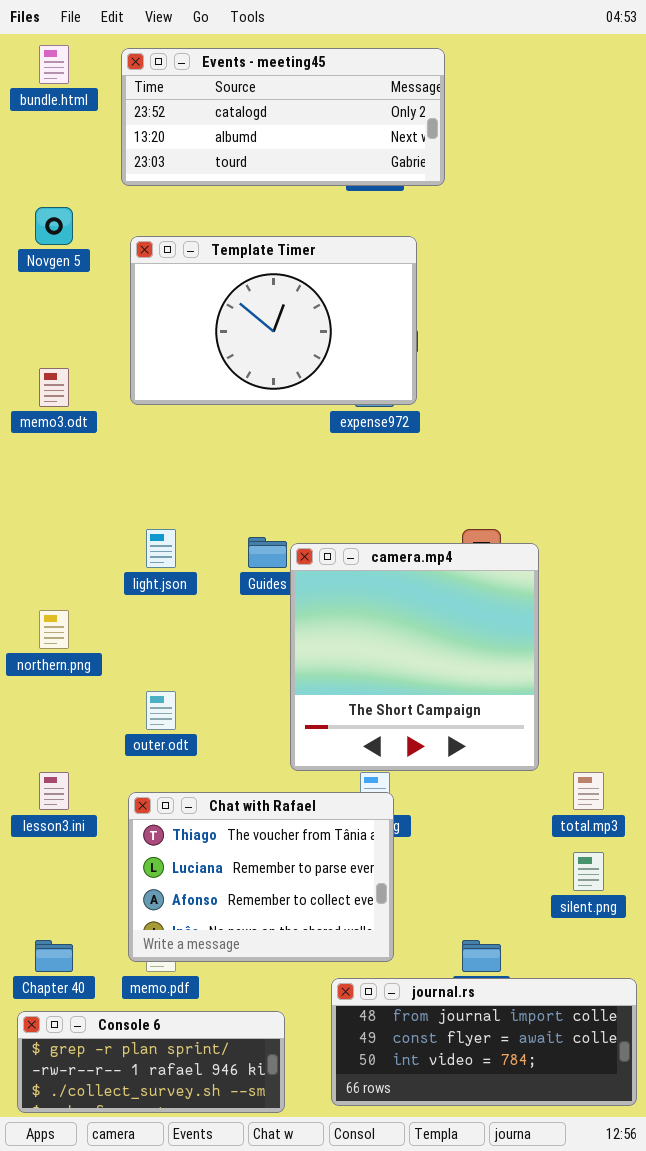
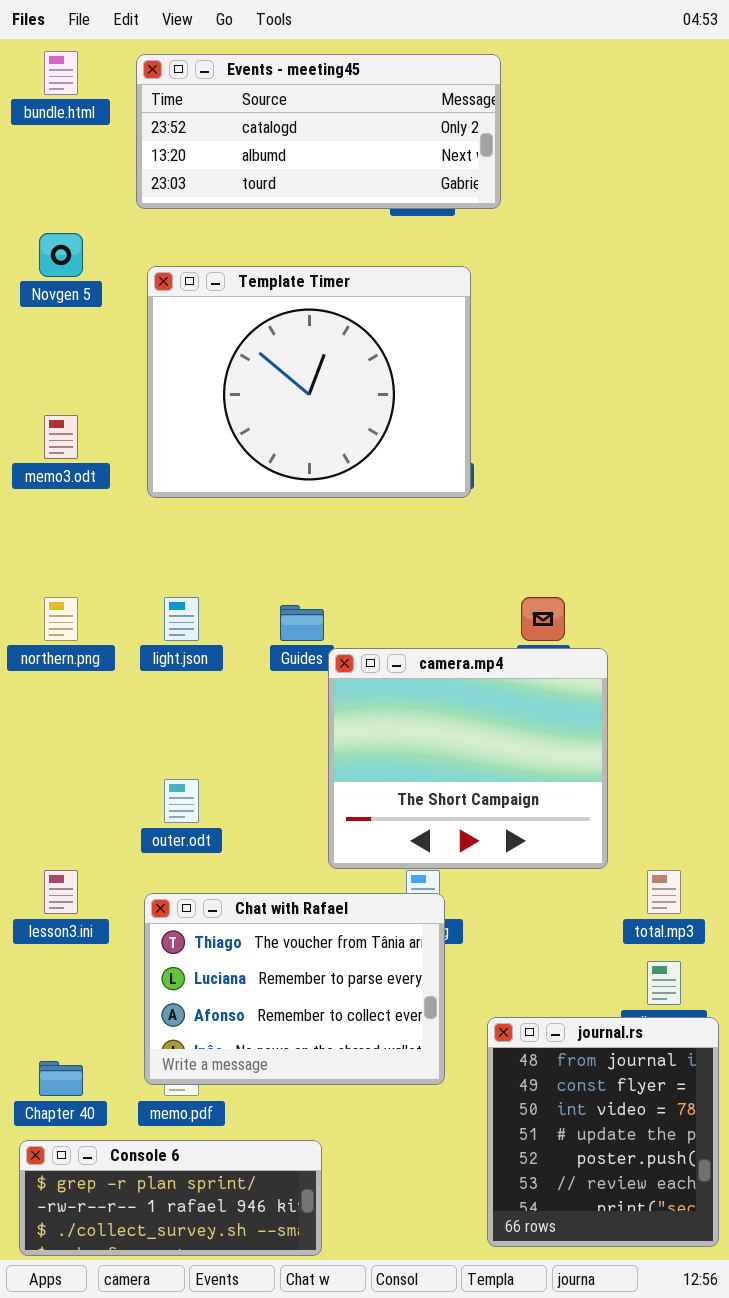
Template Timer: [130,236,417,405] -> [147,266,471,498], resized
camera.mp4: [290,543,539,771] -> [328,648,608,869], resized
northern.png: [39,610,69,649] -> [44,597,78,641], moved
journal.rs: [331,978,637,1106] -> [487,1017,719,1247], resized

